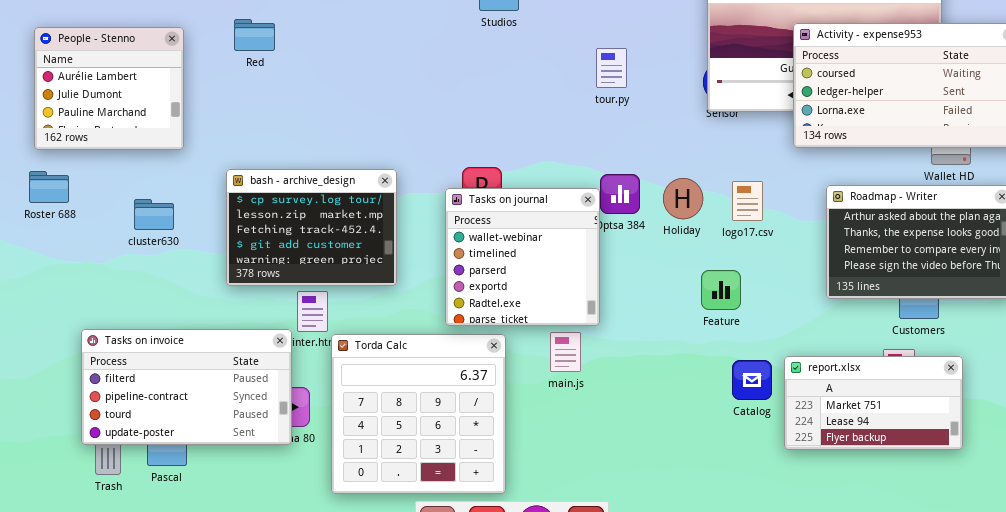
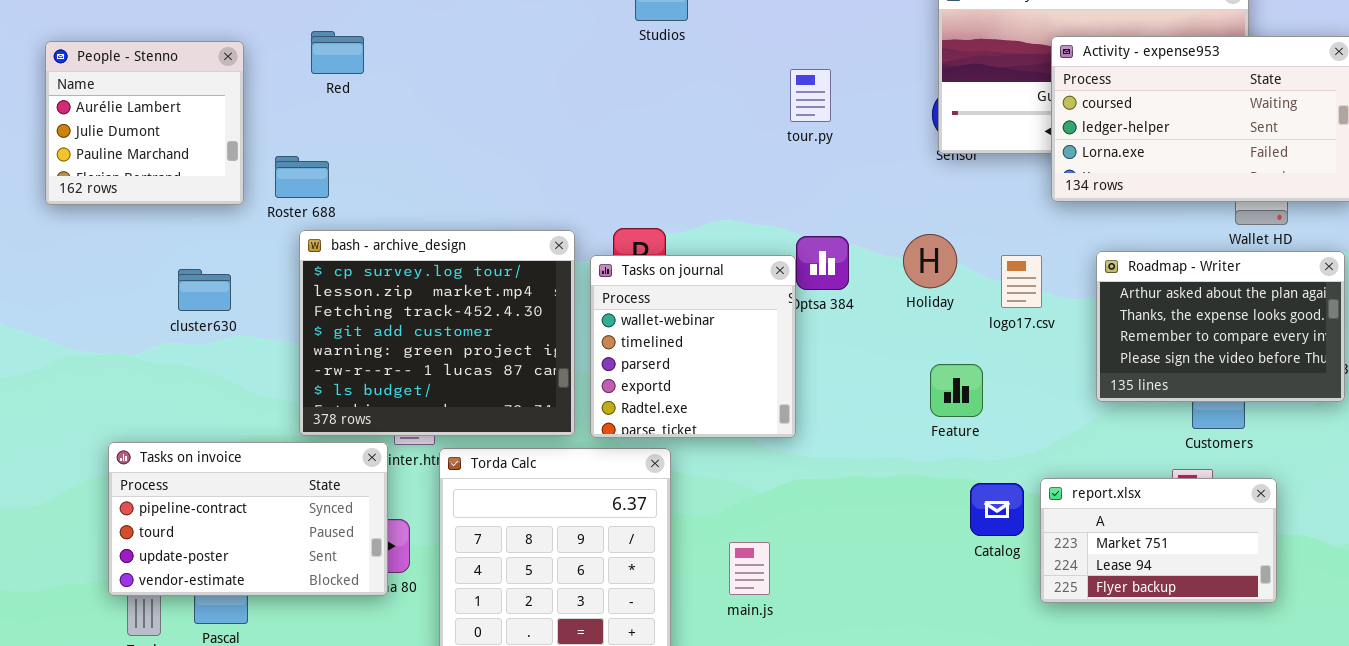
bash - archive_design: [226,169,397,286] -> [299,230,575,436], resized
Roster 688: [29,171,69,203] -> [275,156,329,198], moved
Holiday: [663,178,703,219] -> [903,234,957,288], moved
logo17.csv: [732,181,763,221] -> [1001,255,1042,308], moved
Tasks on invoice: [81,329,292,445] -> [108,442,388,596], scrolled down 1 row
main.js: [550,332,581,372] -> [729,542,770,595], moved

